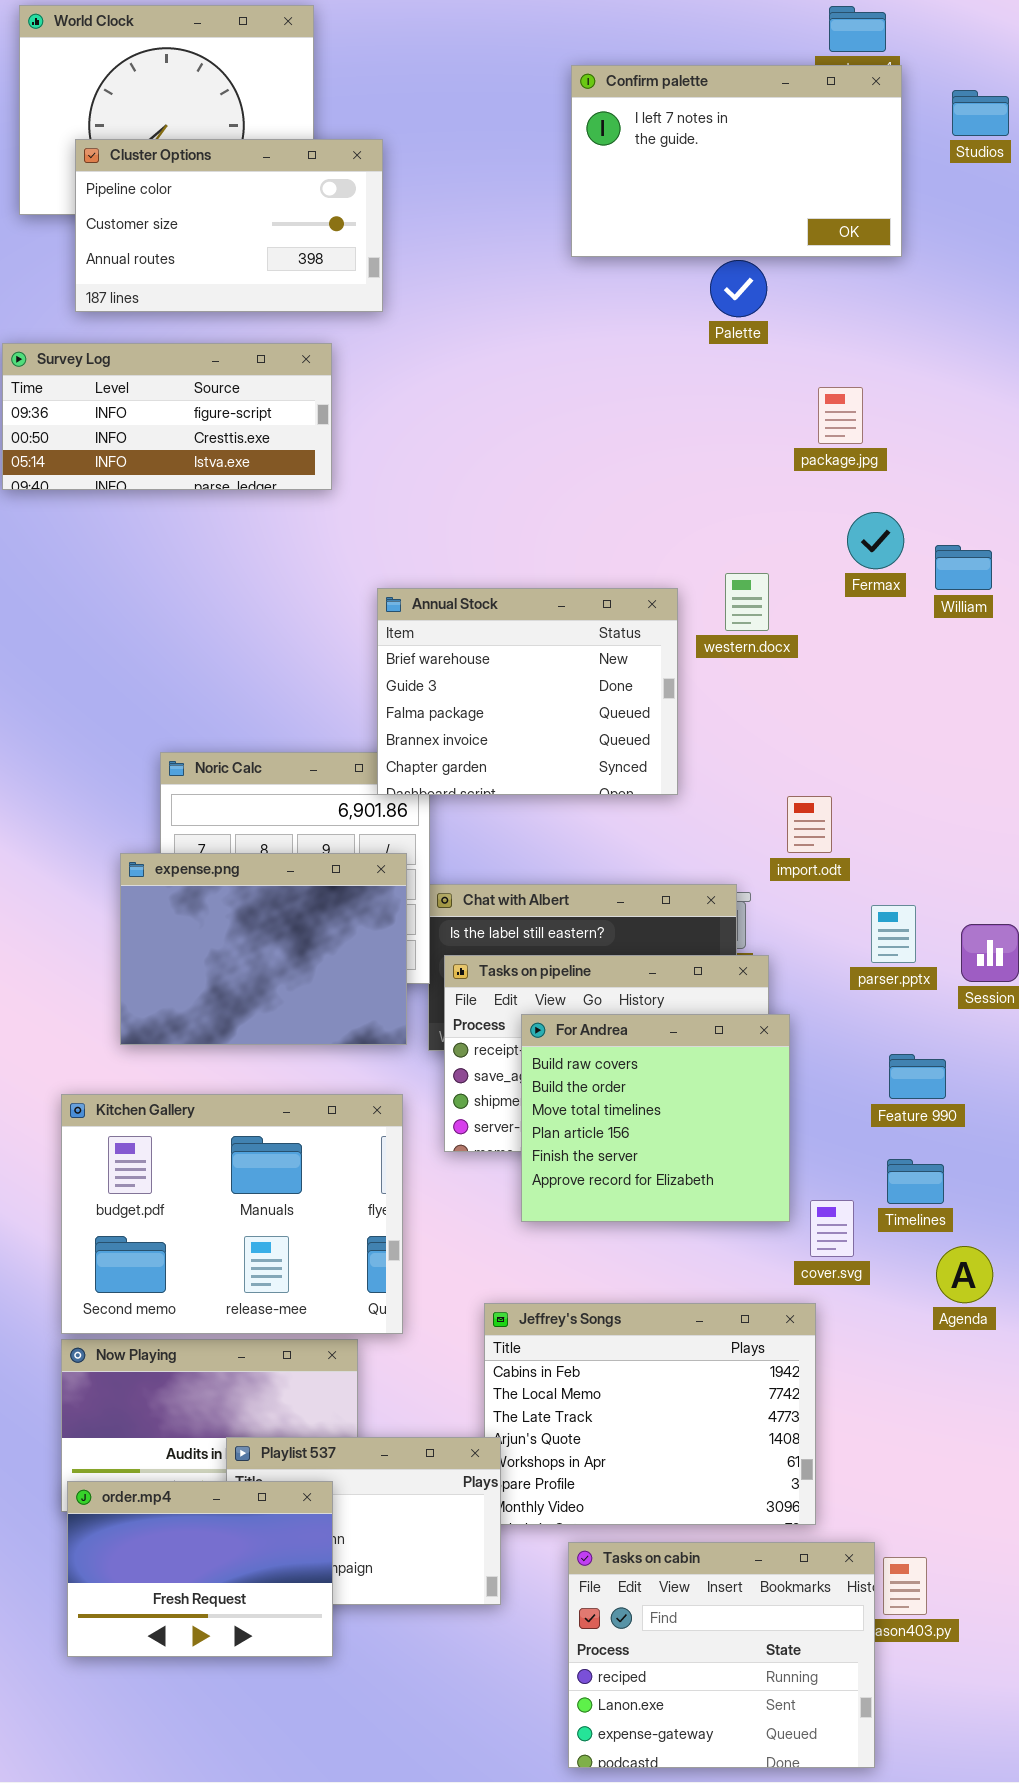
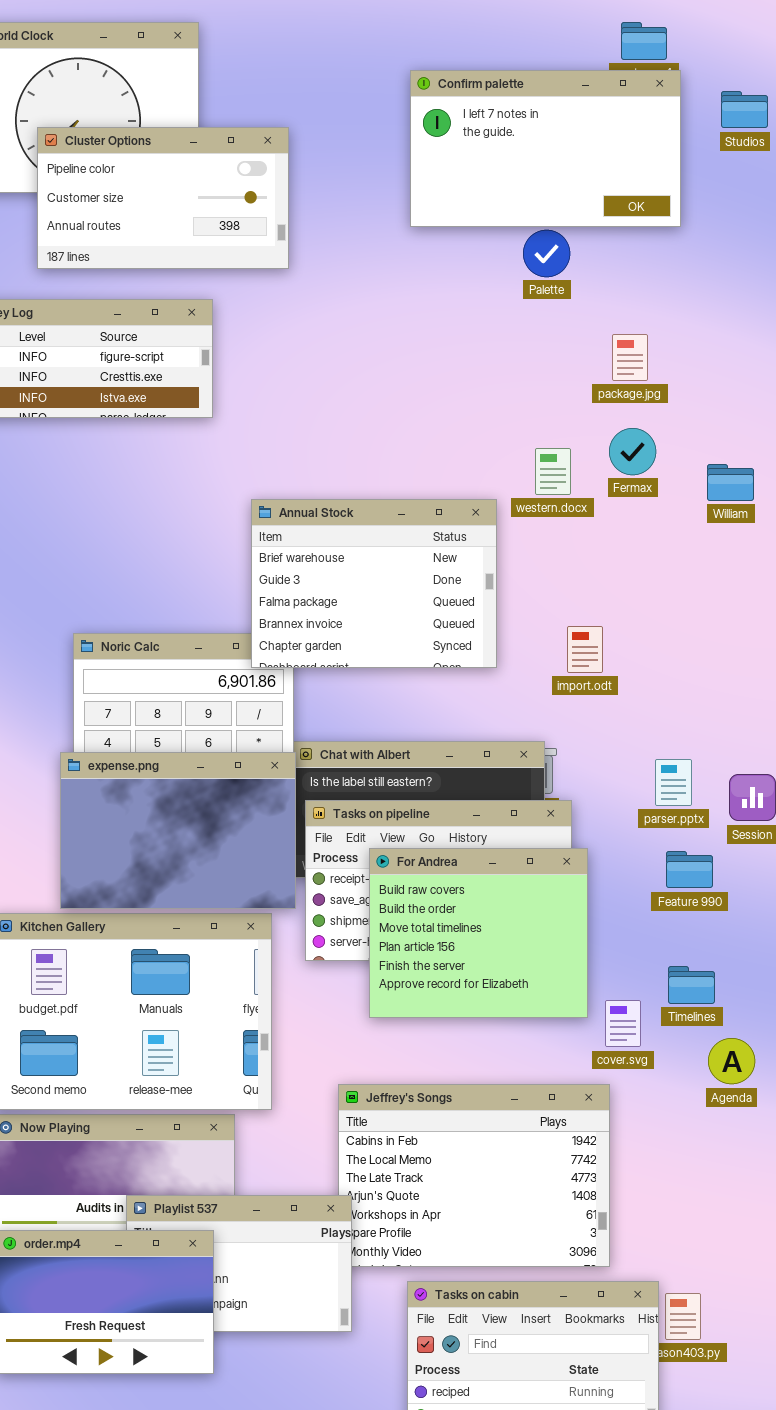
Cluster Options: [75,139,383,312] -> [37,127,289,269], moved
Fermax: [847,512,904,569] -> [609,428,656,475], moved
western.docx: [725,573,769,631] -> [535,448,571,495], moved
import.odt: [787,796,832,853] -> [567,626,603,673], moved
expense.png: [120,853,407,1045] -> [60,752,296,909], moved
Feature 990: [889,1054,946,1099] -> [666,851,713,888], moved

